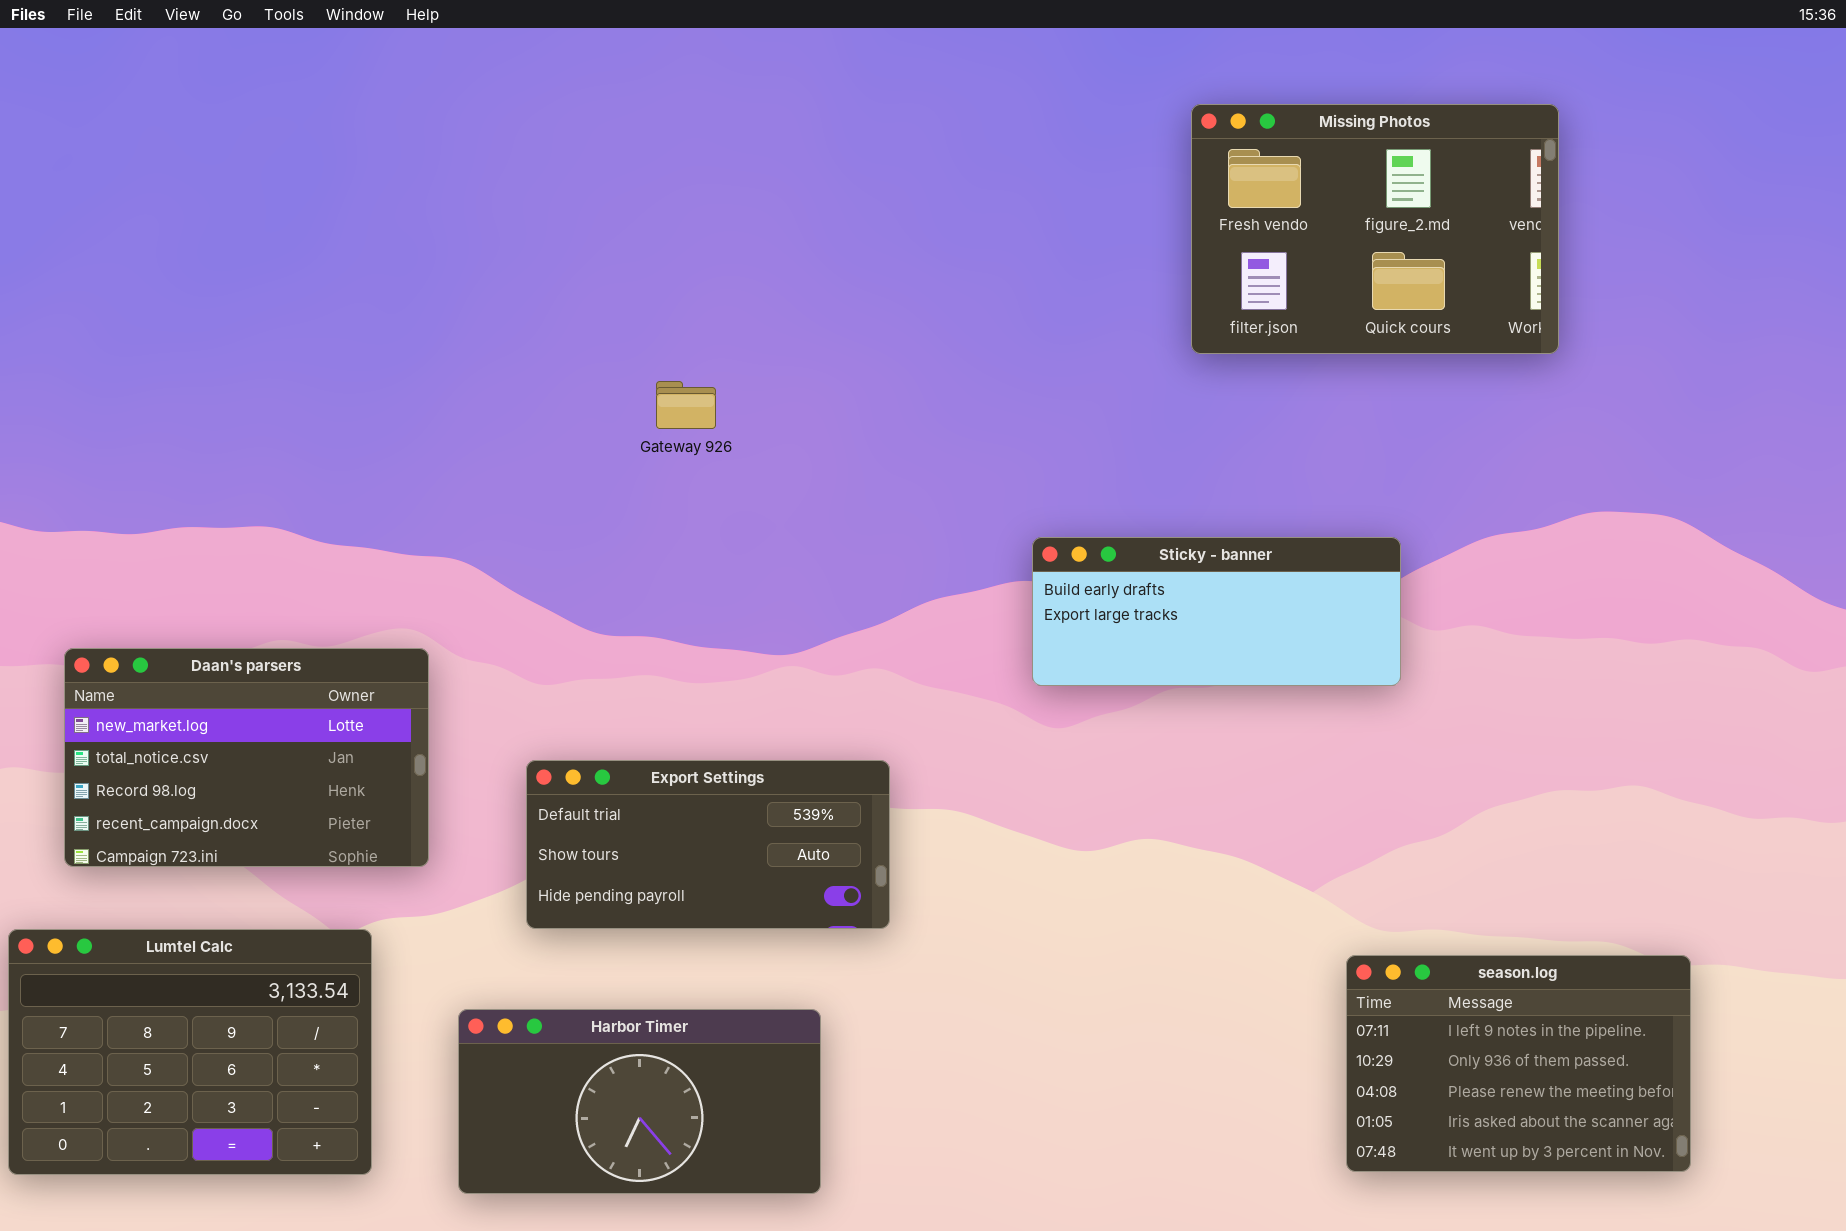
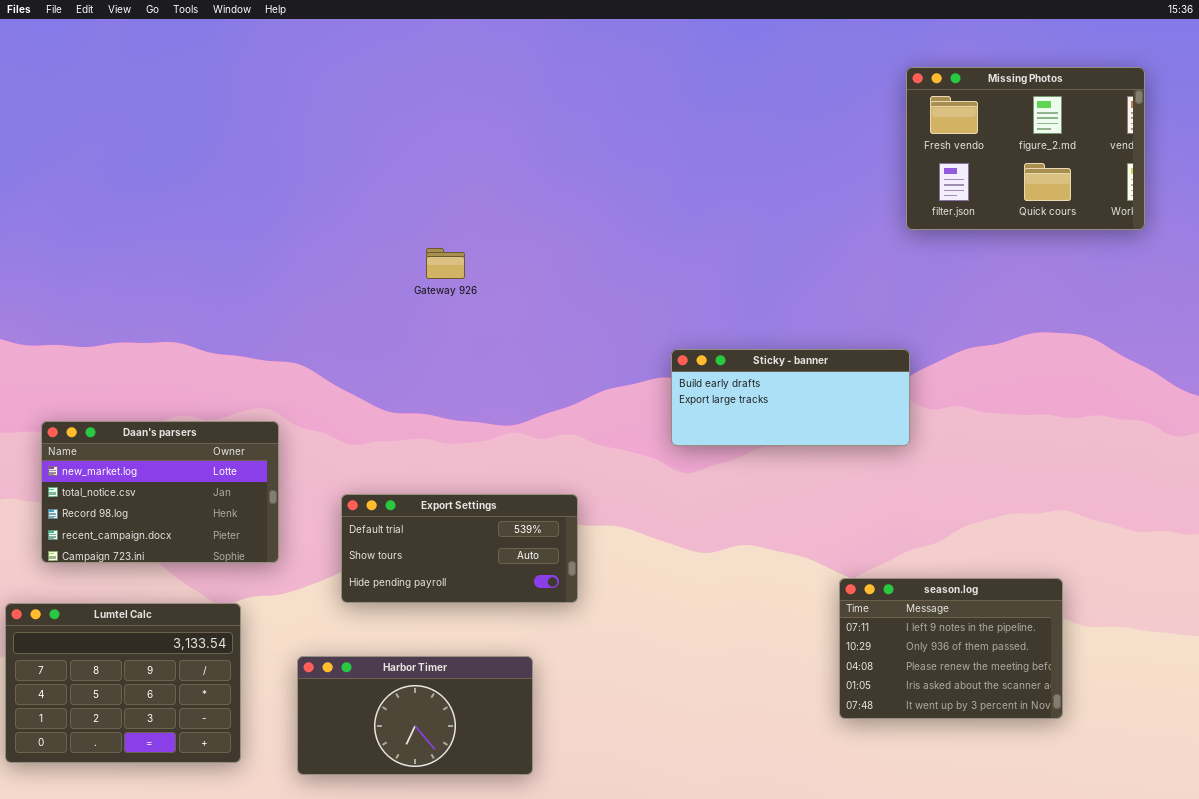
Missing Photos: [1191,104,1559,354] -> [906,67,1145,230], moved
season.log: [1346,955,1691,1172] -> [839,578,1063,719], moved

